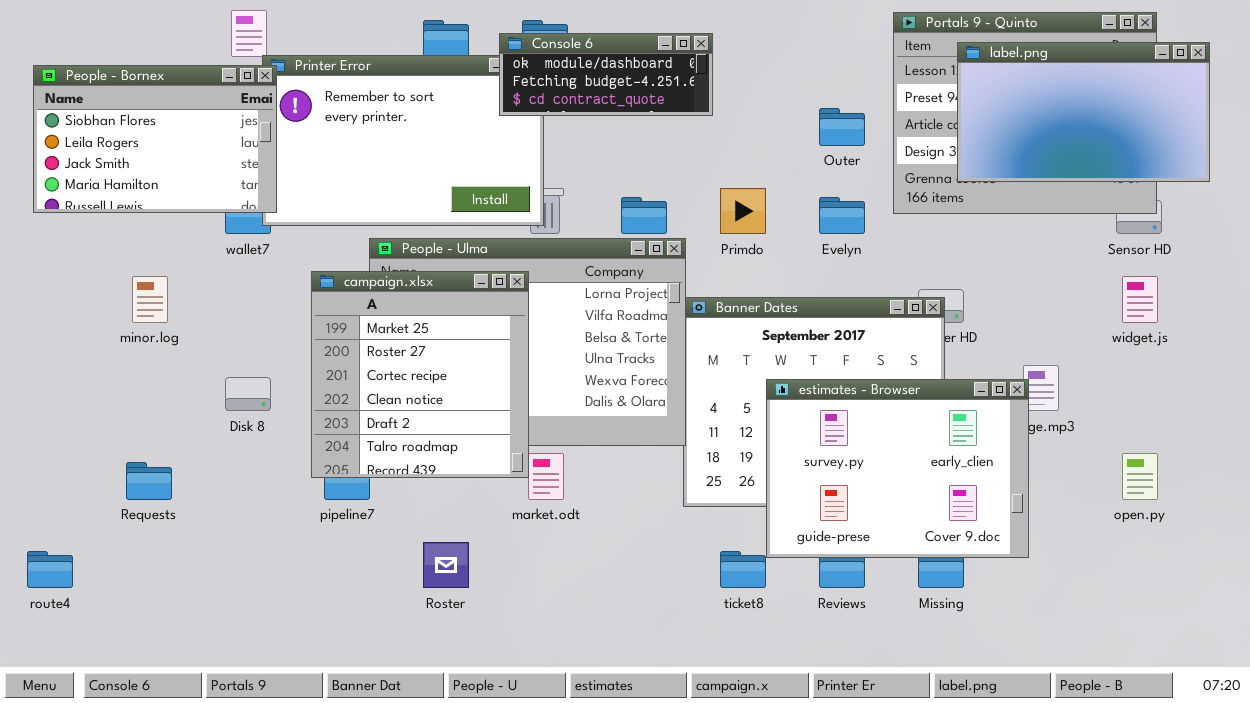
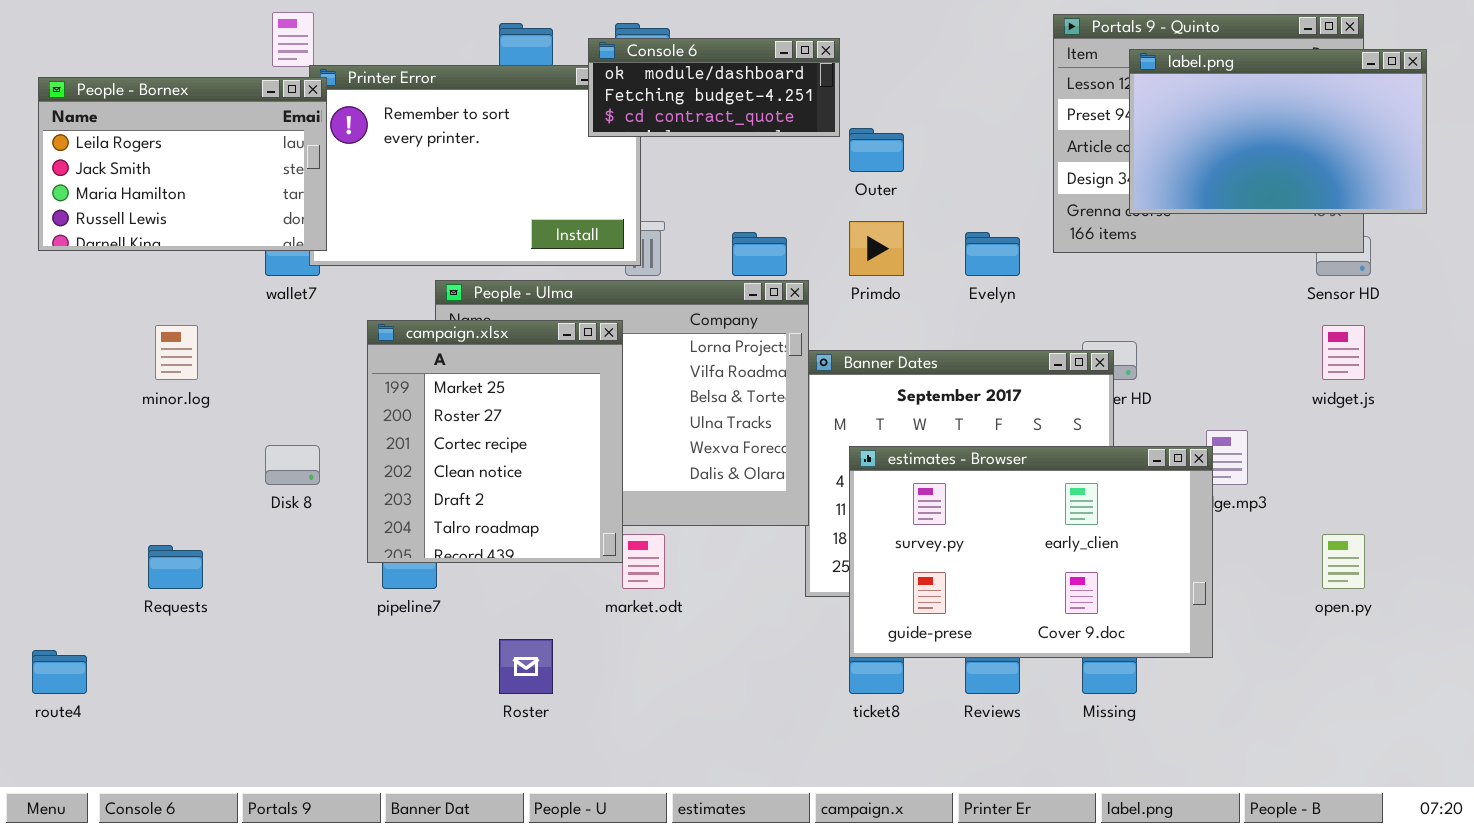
People - Bornex: [33,65,277,213] -> [38,77,327,251], scrolled down 1 row
Outer: [819,108,865,146] -> [849,128,904,172], moved
estimates - Browser: [766,379,1029,558] -> [849,446,1213,658], resized

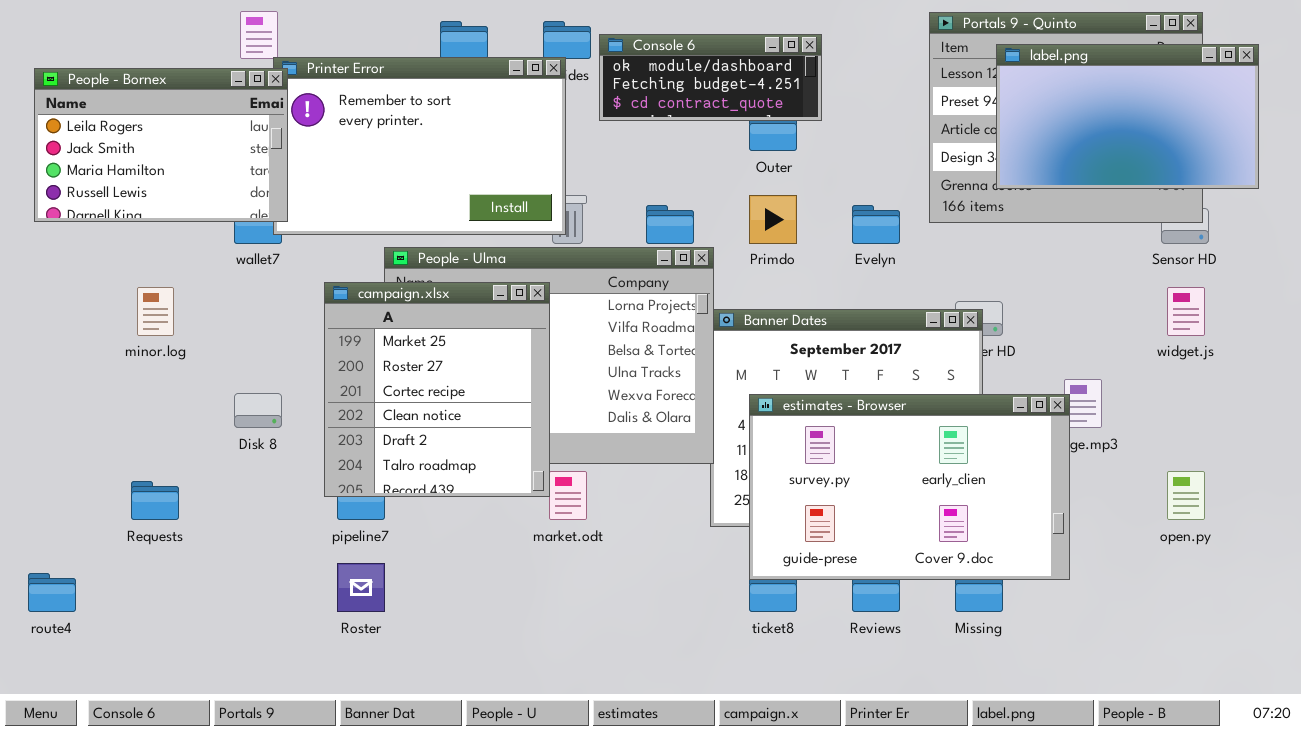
Console 6: [588,38,840,137] -> [599,34,822,121], moved
Roster: [499,639,553,694] -> [337,563,385,612], moved

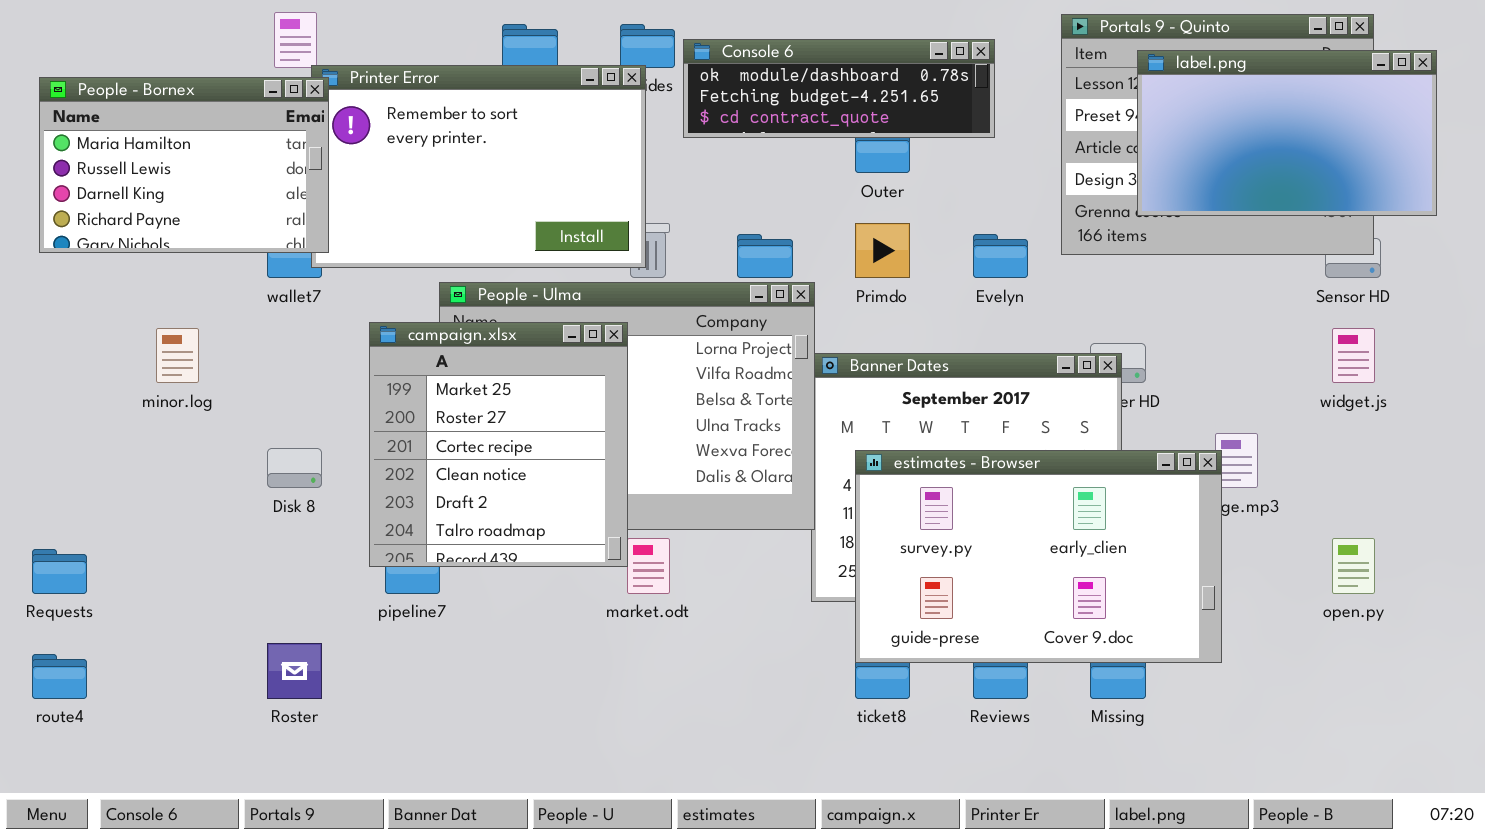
Console 6: [599,34,822,121] -> [683,39,995,138], resized
People - Bornex: [34,68,288,222] -> [39,77,329,253], scrolled down 2 rows
Requests: [131,481,179,520] -> [32,549,87,594], moved
Roster: [337,563,385,612] -> [267,643,322,699], moved

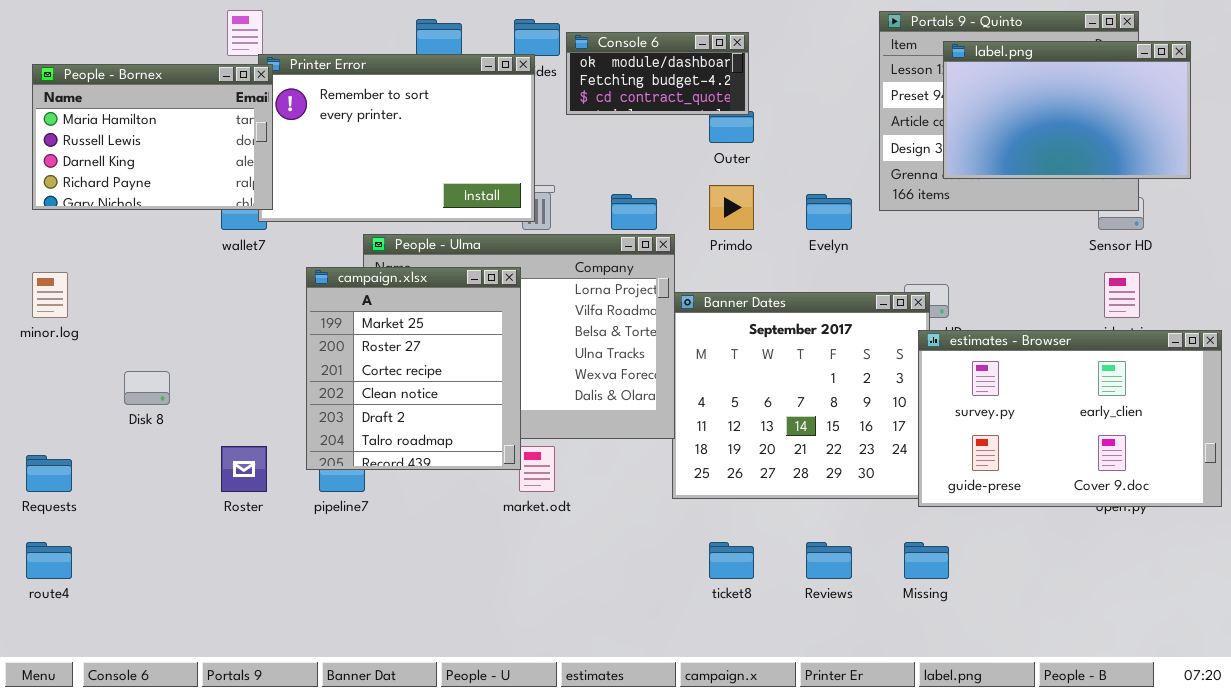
Console 6: [683,39,995,138] -> [566,32,749,115], resized
minor.log: [156,328,199,383] -> [32,272,68,318], moved
Disk 8: [267,448,322,488] -> [124,371,170,405], moved
estimates - Browser: [855,450,1222,663] -> [918,330,1222,507], moved
Roster: [267,643,322,699] -> [221,446,267,492], moved

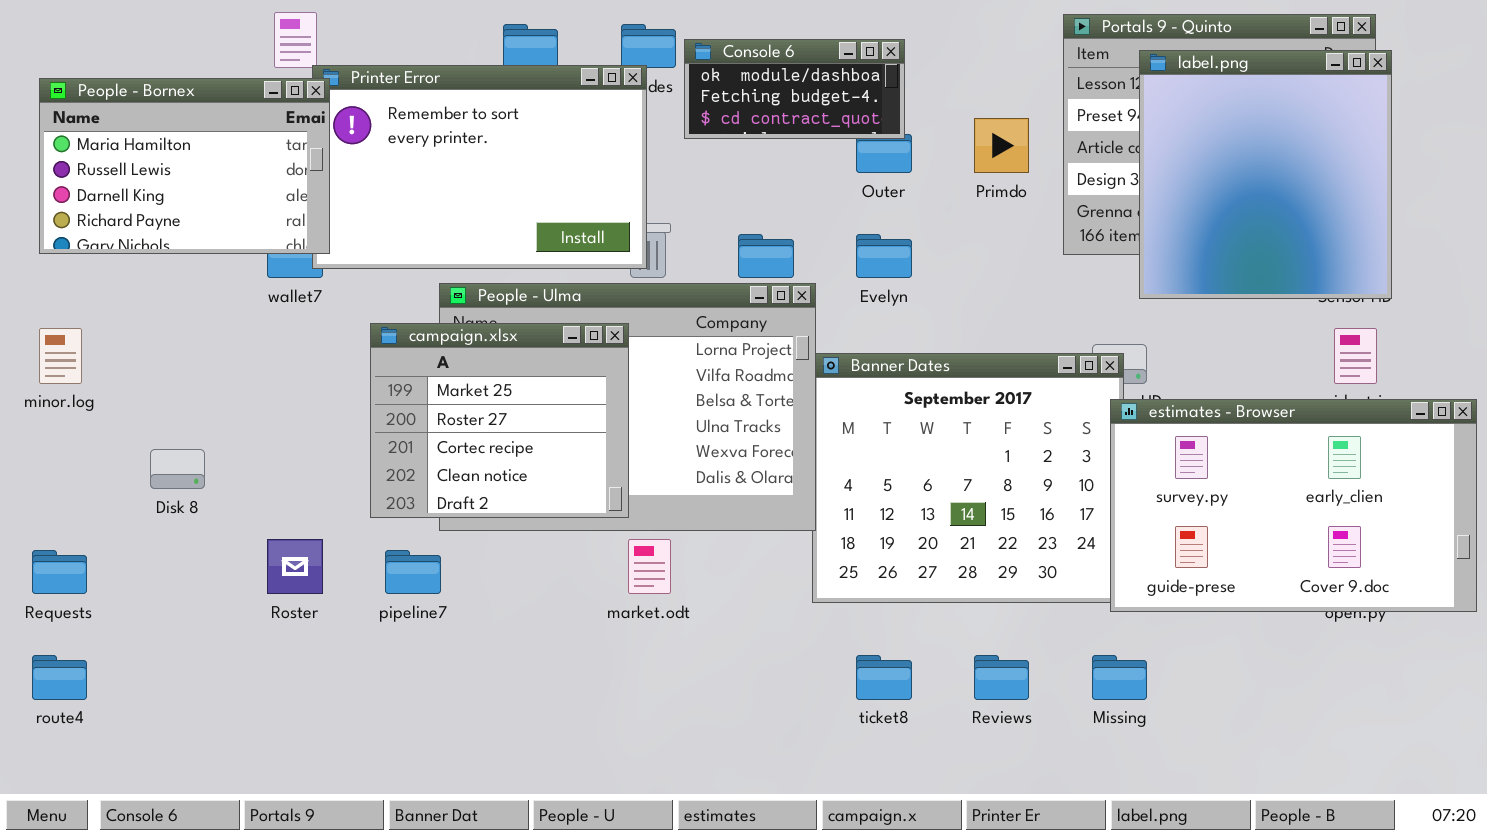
label.png: [943,41,1191,179] -> [1139,50,1392,299], resized
Primdo: [709,185,754,230] -> [974,118,1029,173], moved
Evelyn: [806,194,852,230] -> [856,234,912,278], moved
campaign.xlsx: [306,267,521,470] -> [370,323,629,518], resized

